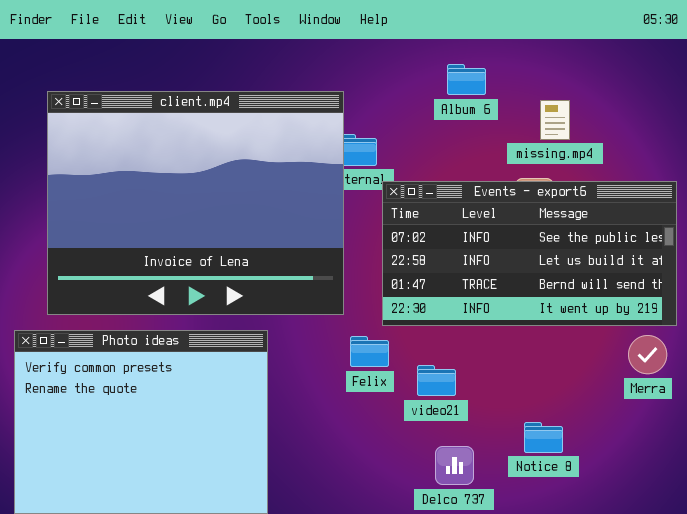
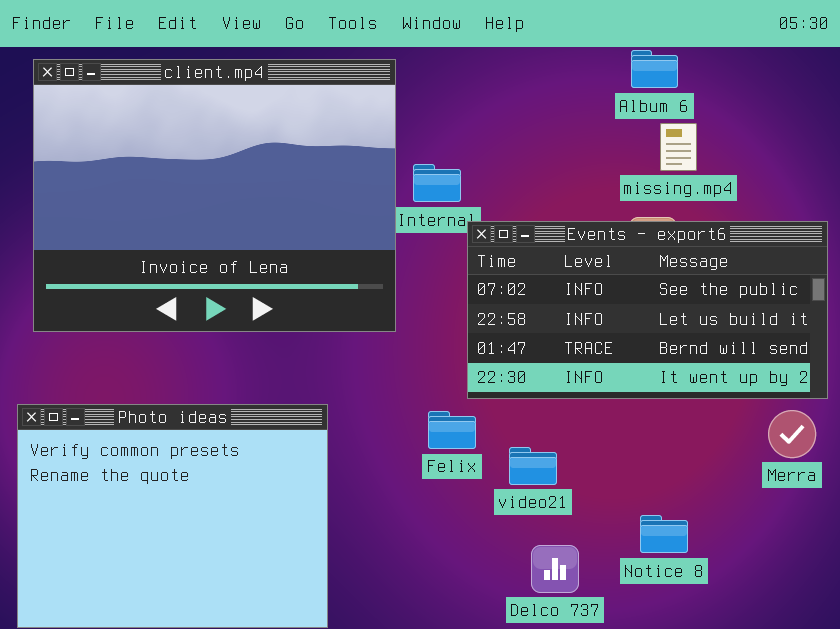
Album 6: [447,64,486,95] -> [631,50,678,88], moved
client.mp4: [47,91,344,315] -> [33,59,396,332], moved

